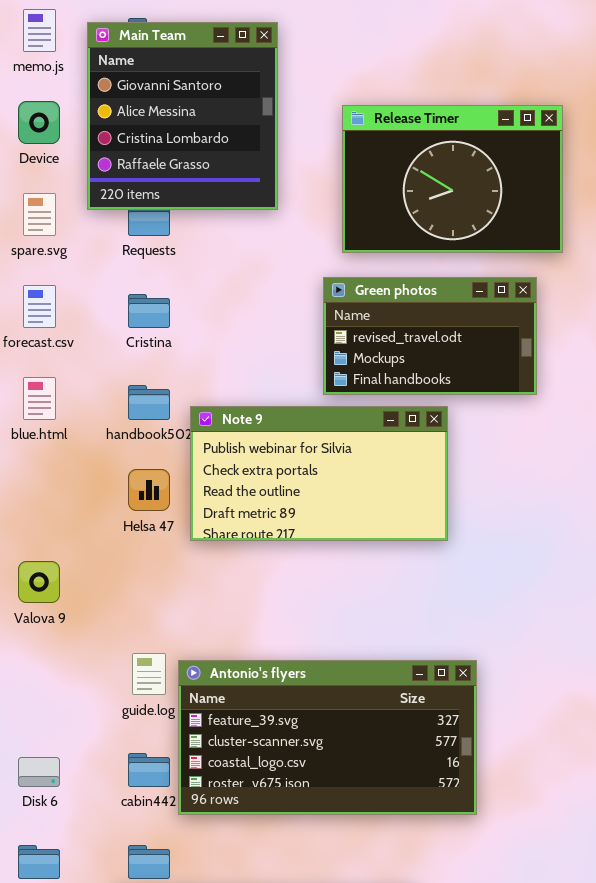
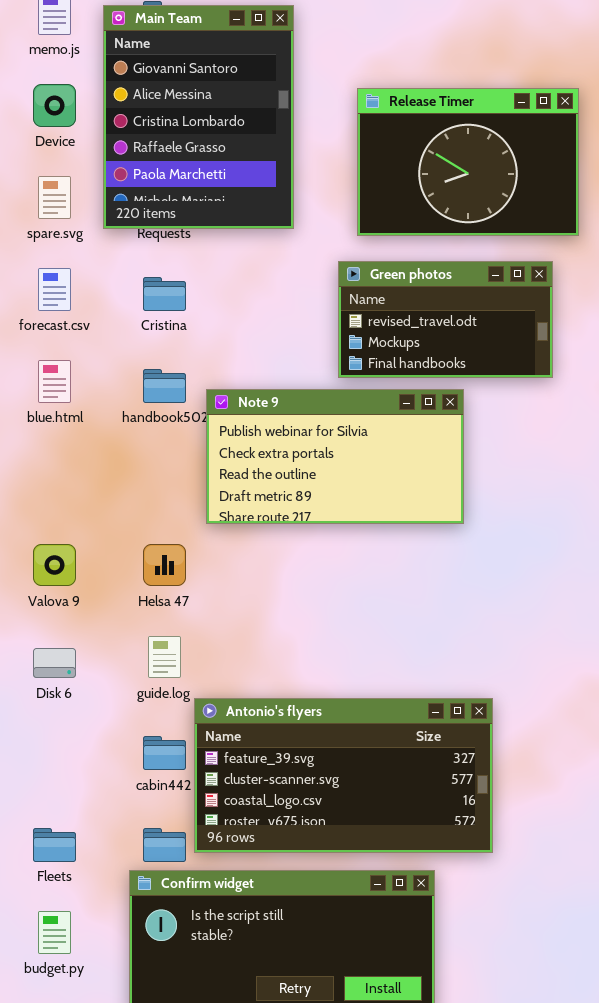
Main Team: [87,22,278,210] -> [103,5,294,229], resized
Helsa 47: [128,469,170,511] -> [143,544,186,586], moved
Antonio's flyers: [178,660,477,815] -> [194,698,493,853], moved
Disk 6: [18,757,60,787] -> [33,648,76,678], moved

